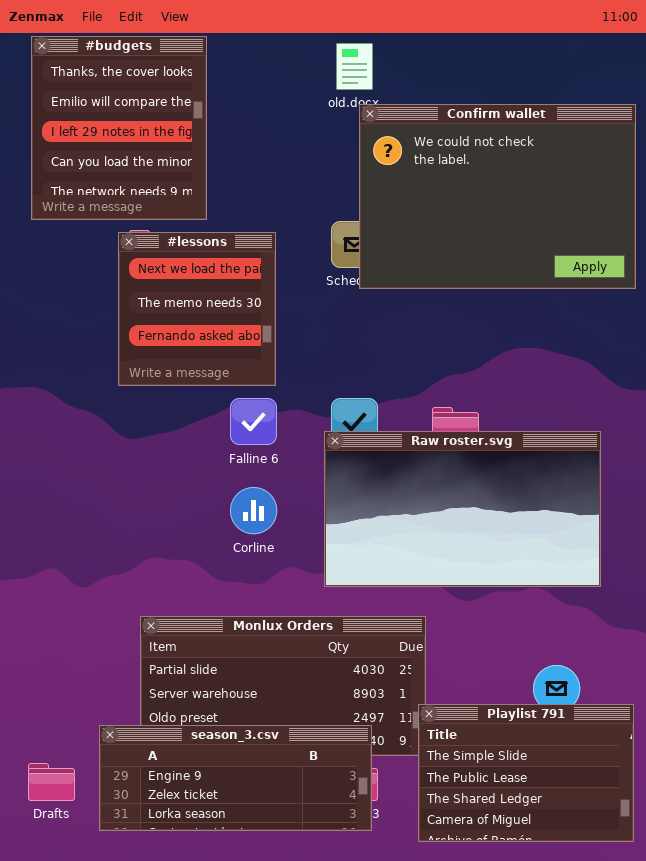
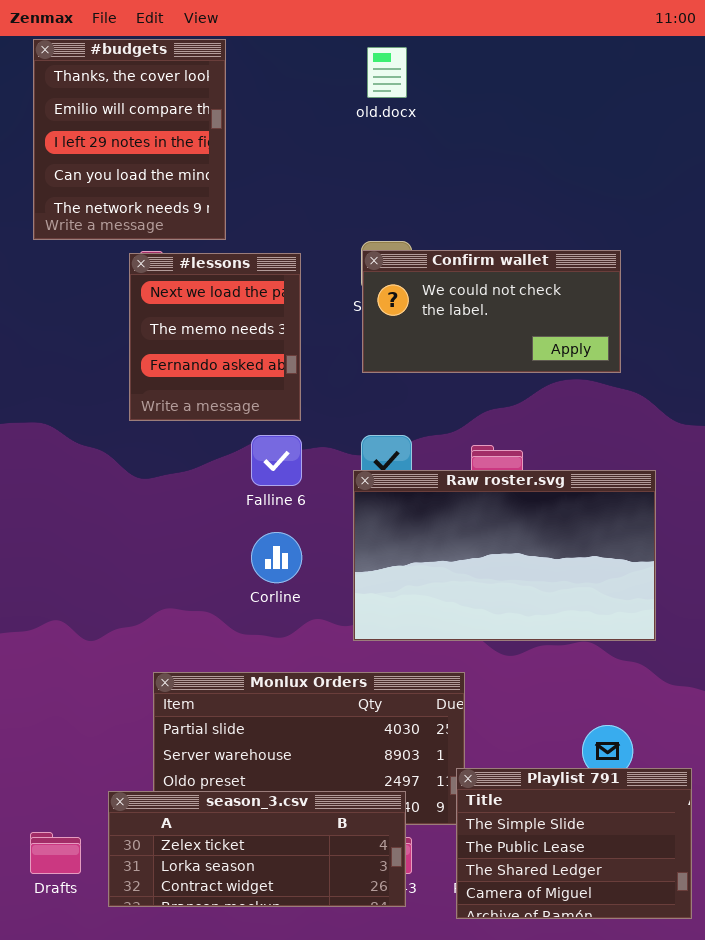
Confirm wallet: [359,104,636,289] -> [362,250,621,373], moved, resized
season_3.csv: [99,725,372,831] -> [108,791,406,907], scrolled down 1 row

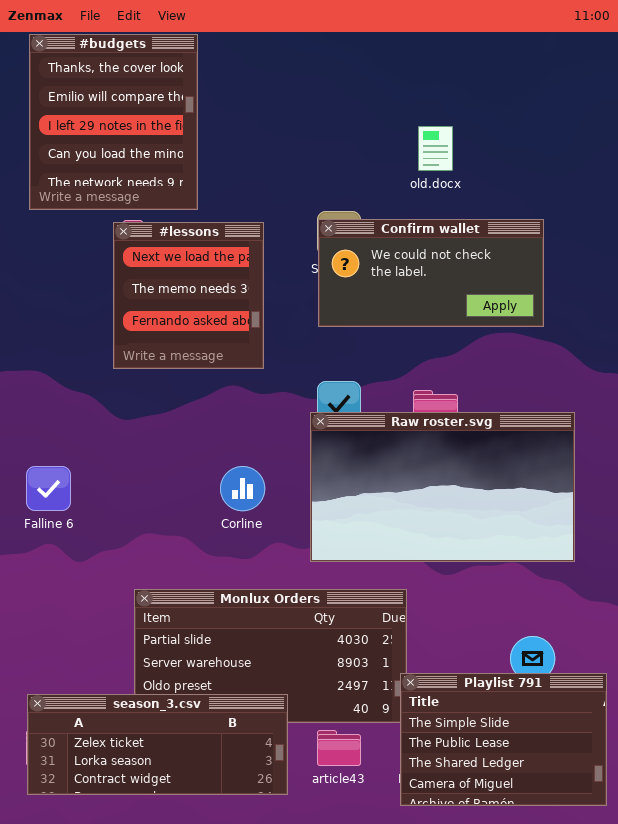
old.docx: [367,47,407,98] -> [418,126,453,171], moved
Falline 6: [251,435,302,486] -> [26,466,71,511], moved
season_3.csv: [108,791,406,907] -> [27,694,288,795], moved

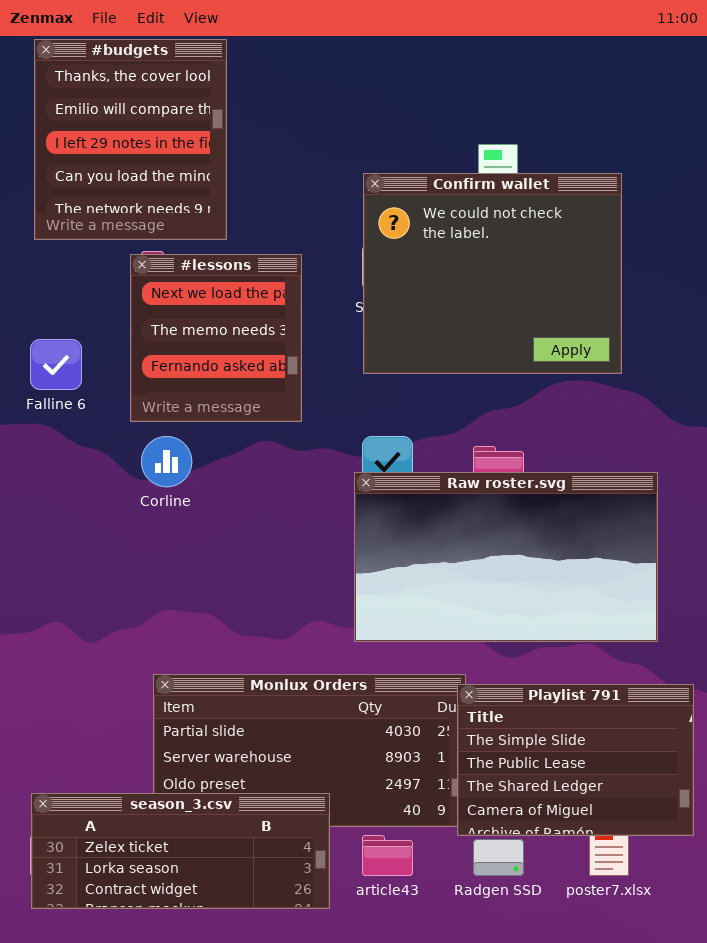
Confirm wallet: [318,219,544,327] -> [363,173,622,374], resized
Falline 6: [26,466,71,511] -> [30,339,82,390], moved
Corline: [220,466,265,511] -> [141,436,192,487], moved
Playlist 791: [400,673,607,806] -> [457,684,694,836], moved

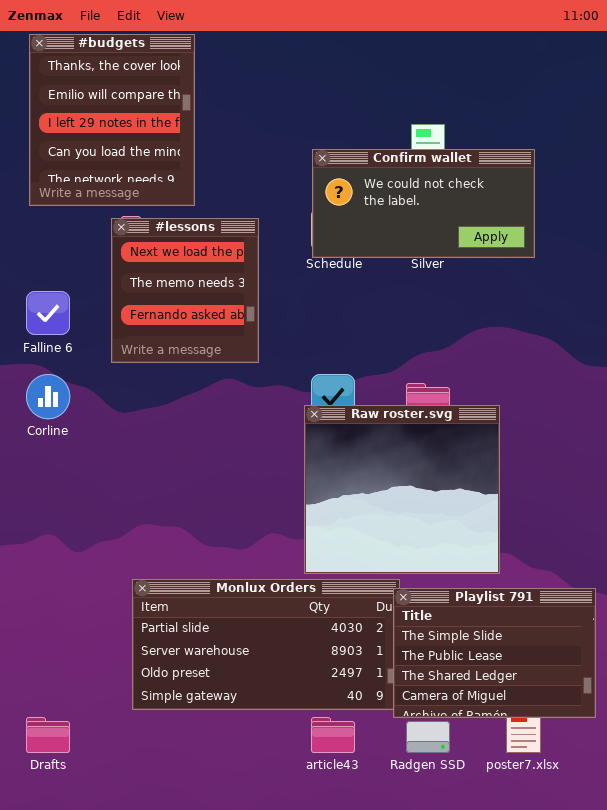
Confirm wallet: [363,173,622,374] -> [312,149,535,258], resized
Corline: [141,436,192,487] -> [26,374,70,419], moved
Raw roster.svg: [354,472,658,642] -> [304,405,500,574], resized
season_3.csv: [31,793,330,909] -> none, closed

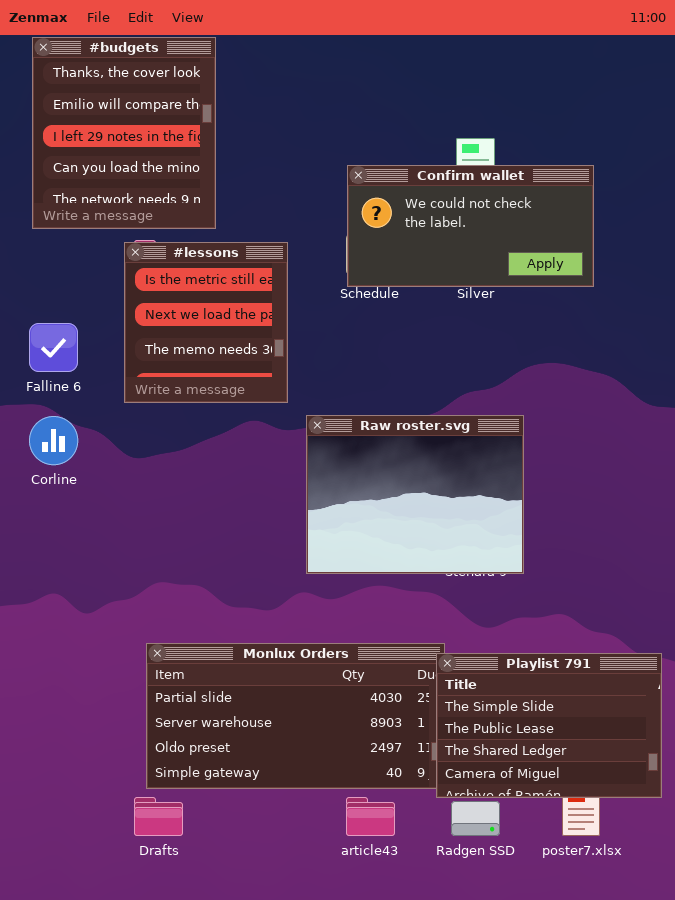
#lessons: [111,218,259,363] -> [124,242,288,403], scrolled up 1 row
Raw roster.svg: [304,405,500,574] -> [306,415,524,574], moved, resized
Drafts: [26,717,70,753] -> [134,797,183,836], moved

